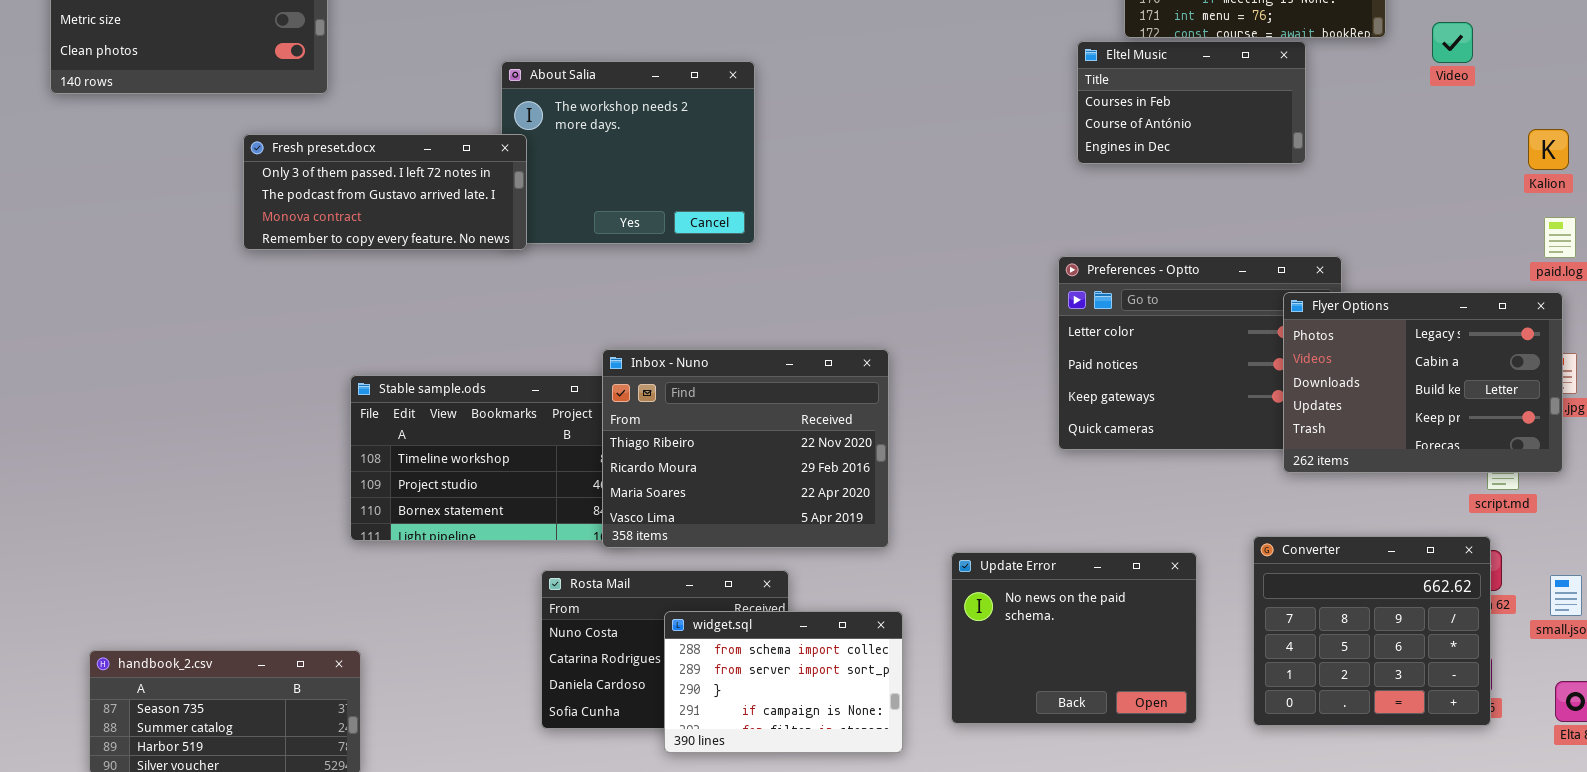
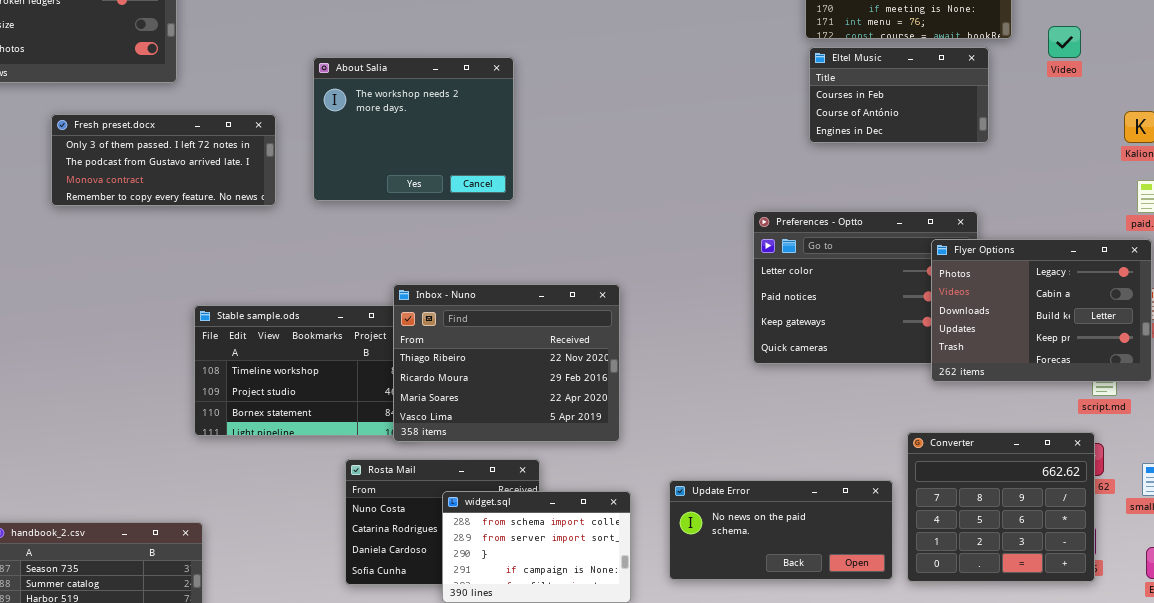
Eltel Music: [1077,41,1306,164] -> [809,47,989,143], moved
Fresh preset.docx: [243,134,527,250] -> [51,114,276,206], moved
Update Error: [951,552,1197,724] -> [669,480,893,580], resized

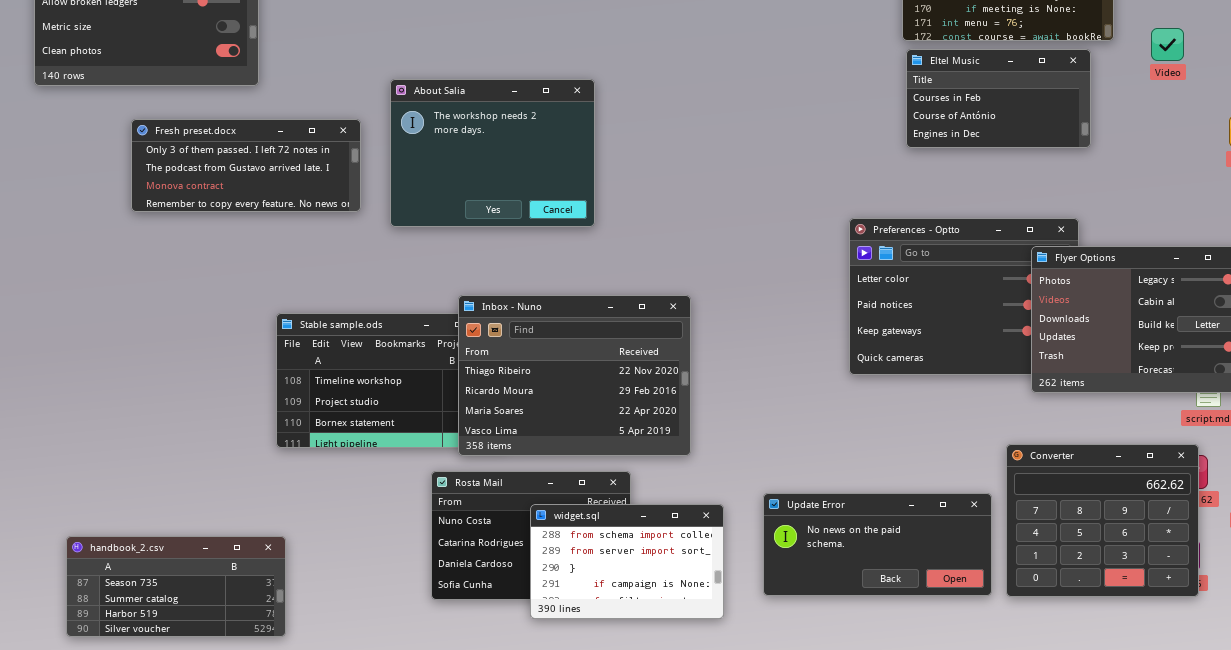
About Salia: [313,57,514,201] -> [390,79,595,227], moved
Inbox - Nuno: [393,284,620,442] -> [458,295,691,456], moved

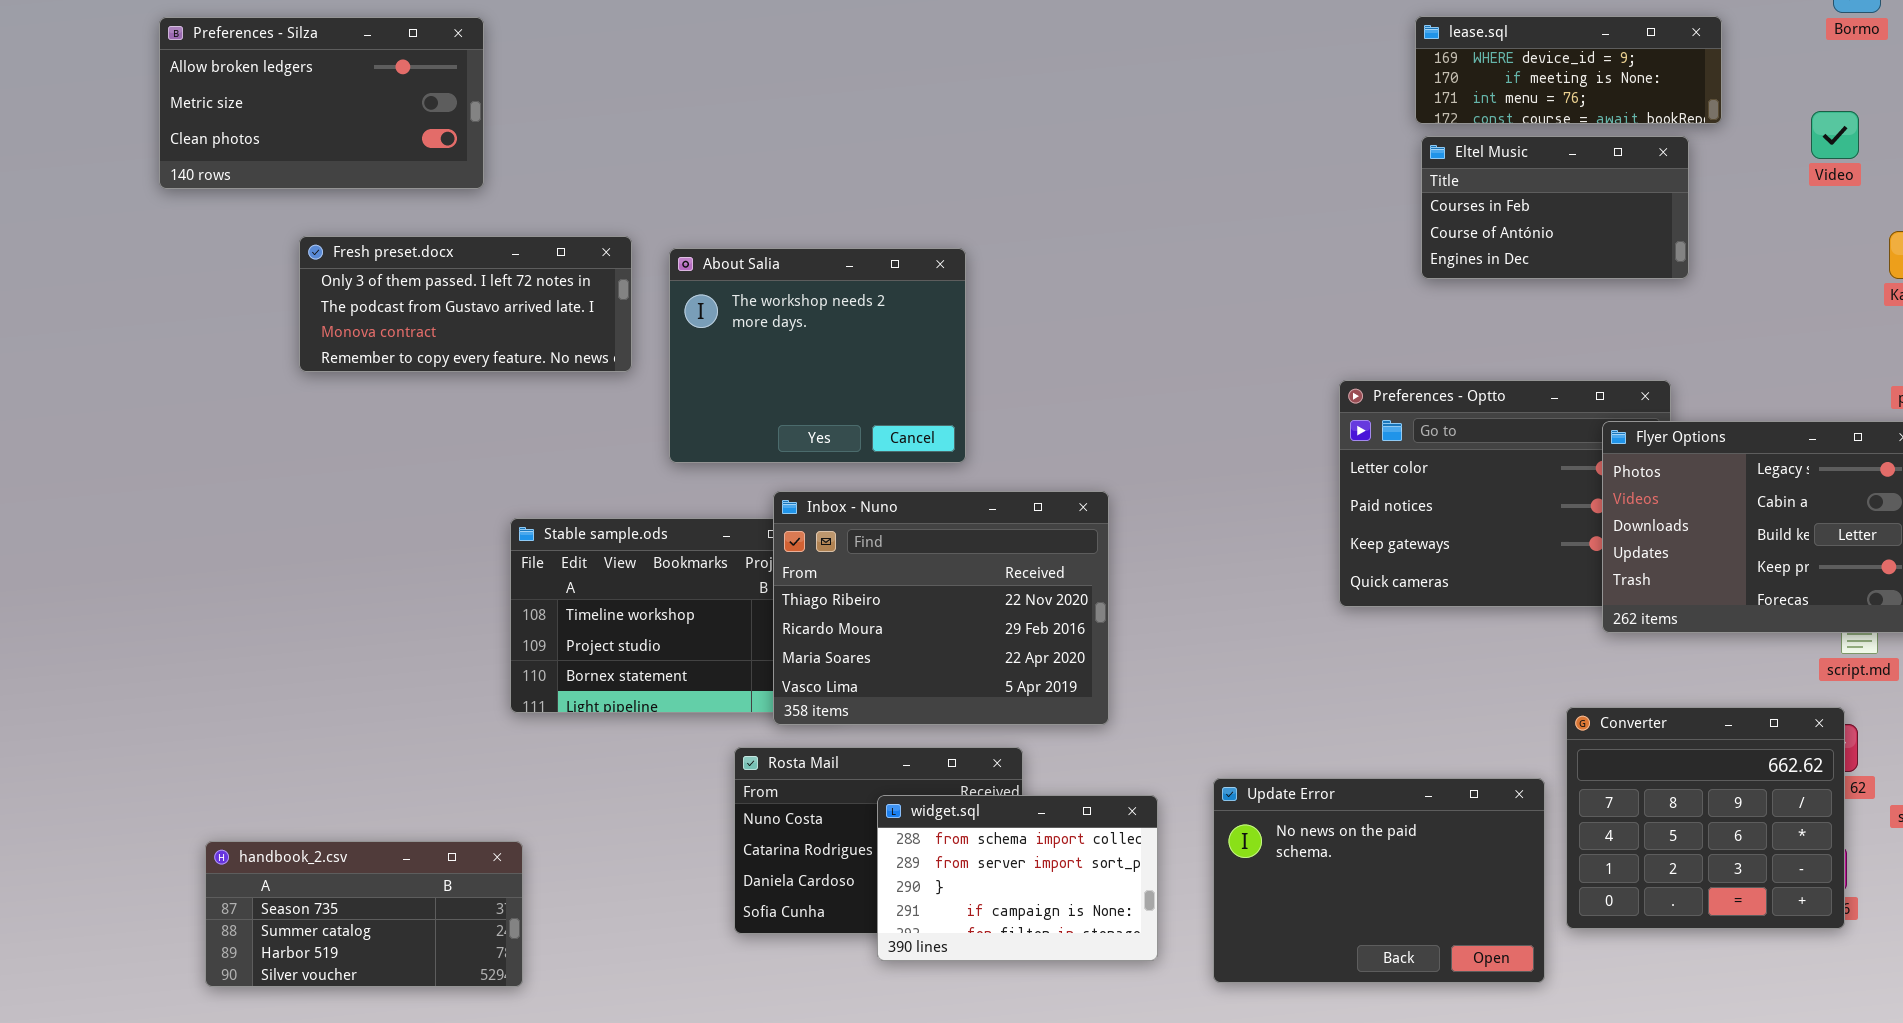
Video: [1151,28,1184,61] -> [1811,111,1859,159], moved
About Salia: [390,79,595,227] -> [669,248,966,463], moved
Update Error: [763,493,992,596] -> [1213,778,1545,983], resized

